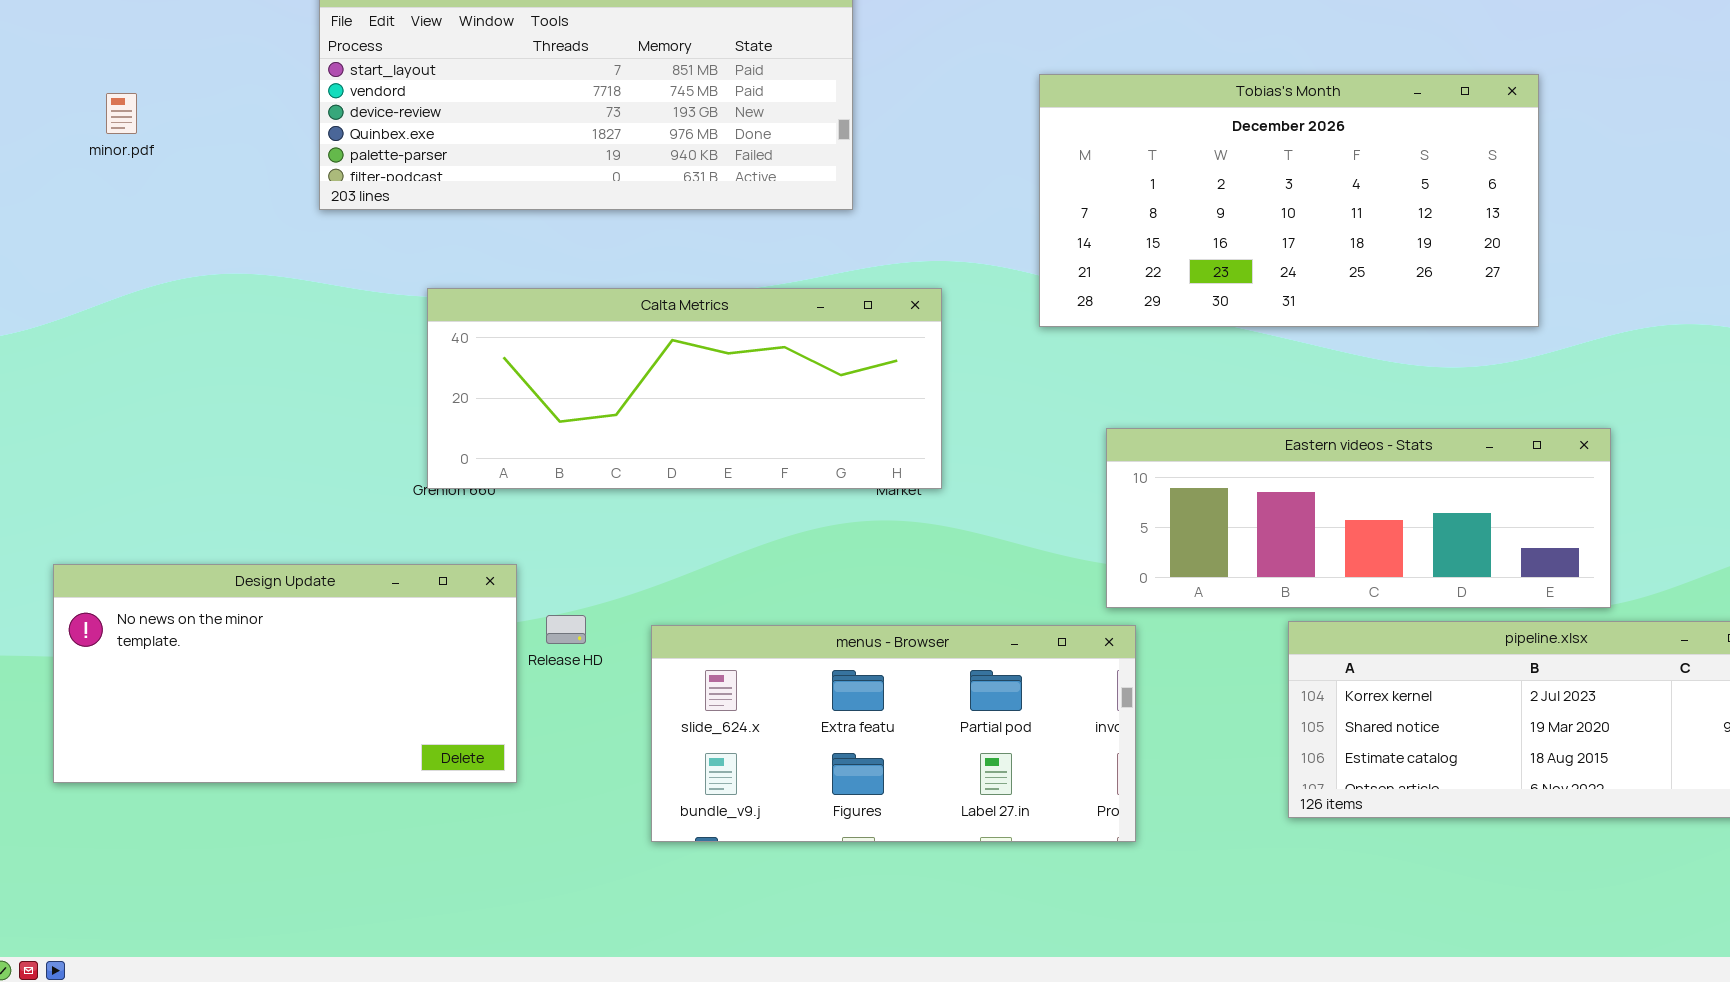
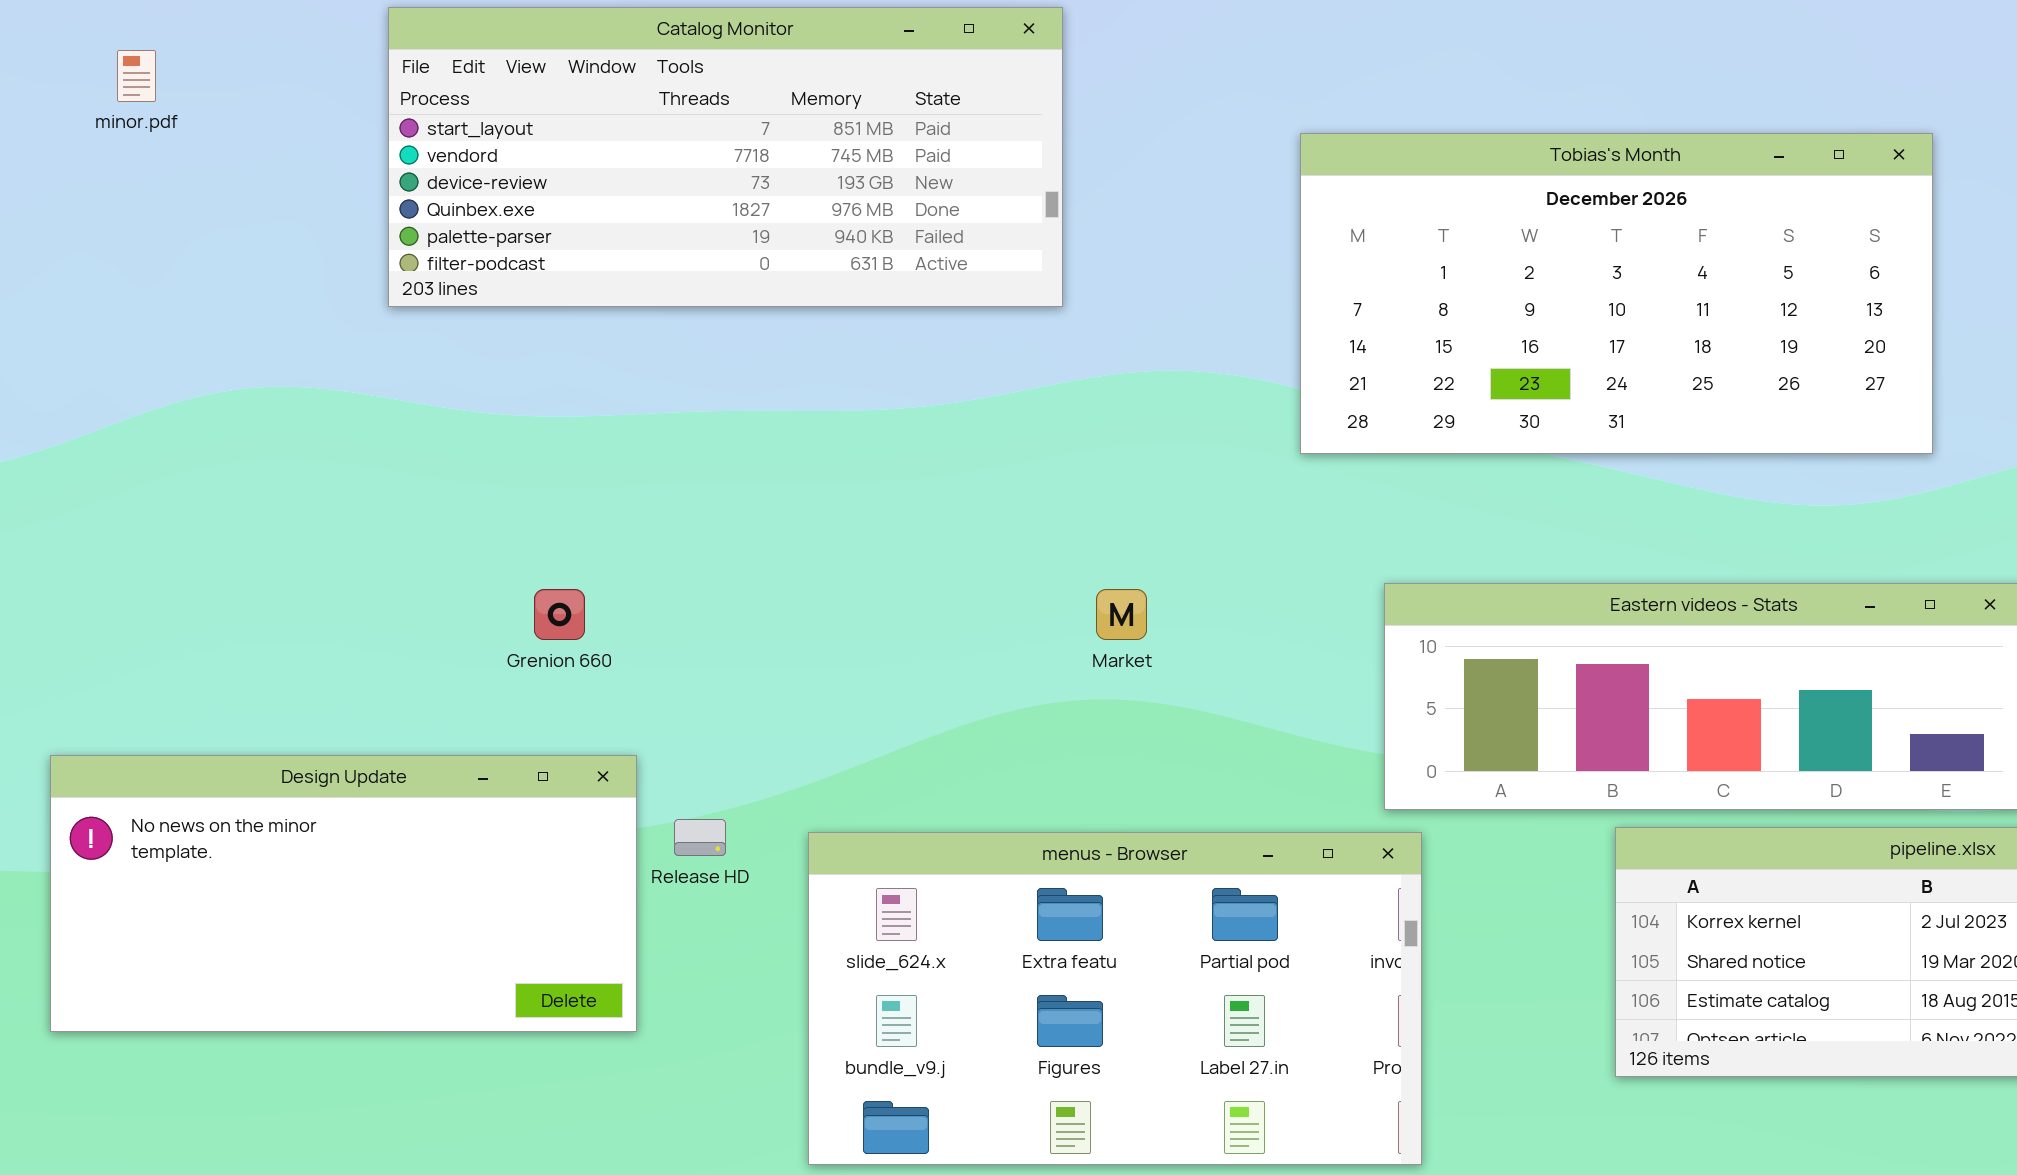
minor.pdf: [106,93,137,134] -> [117,50,156,102], moved
Calta Metrics: [427,288,942,489] -> none, closed
menus - Browser: [651,625,1136,842] -> [808,832,1422,1165], resized

